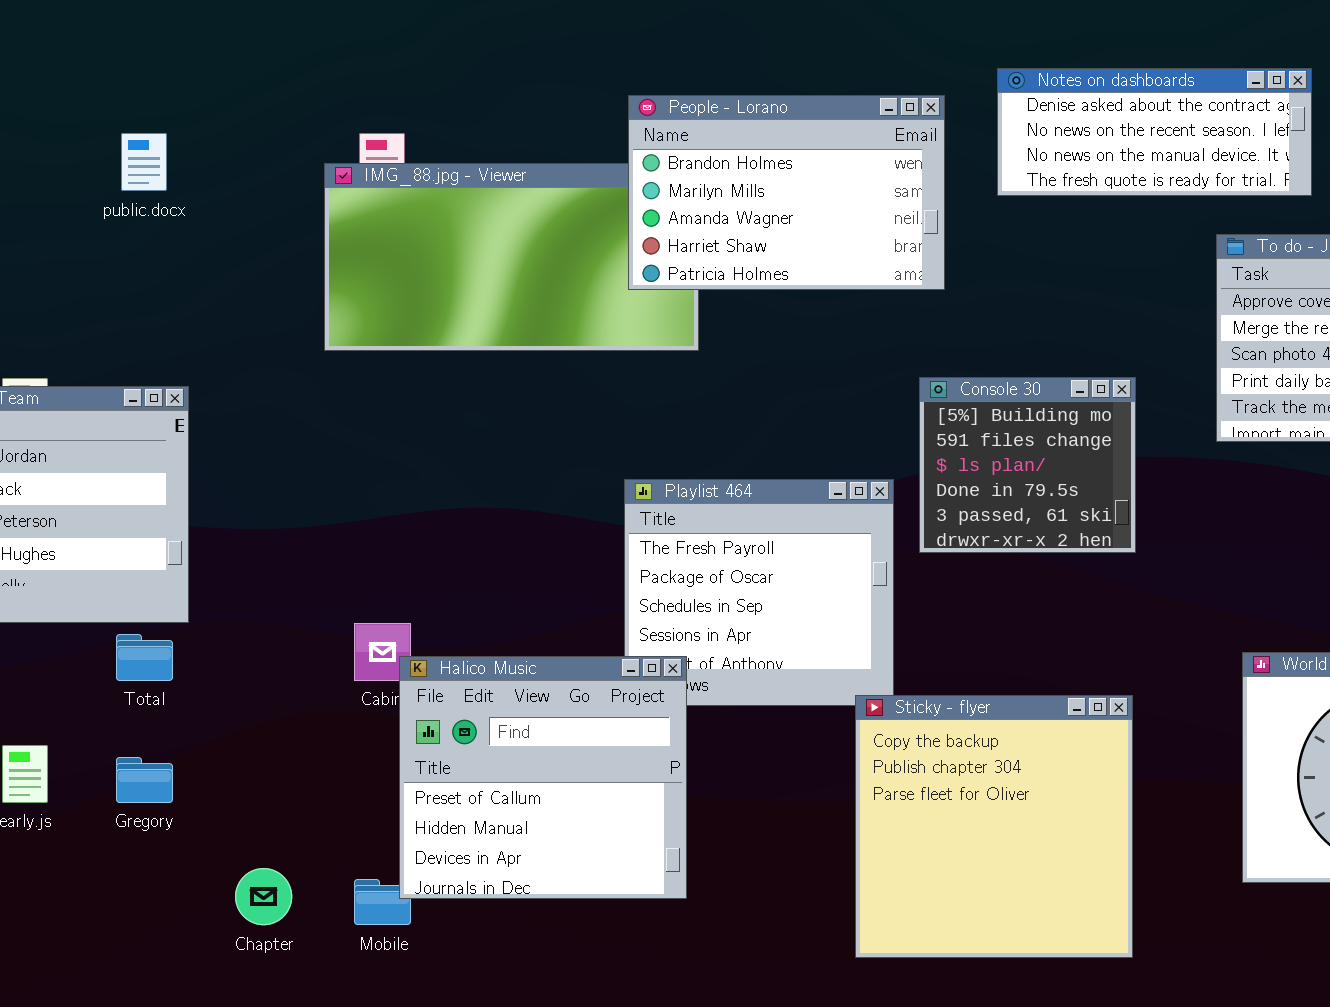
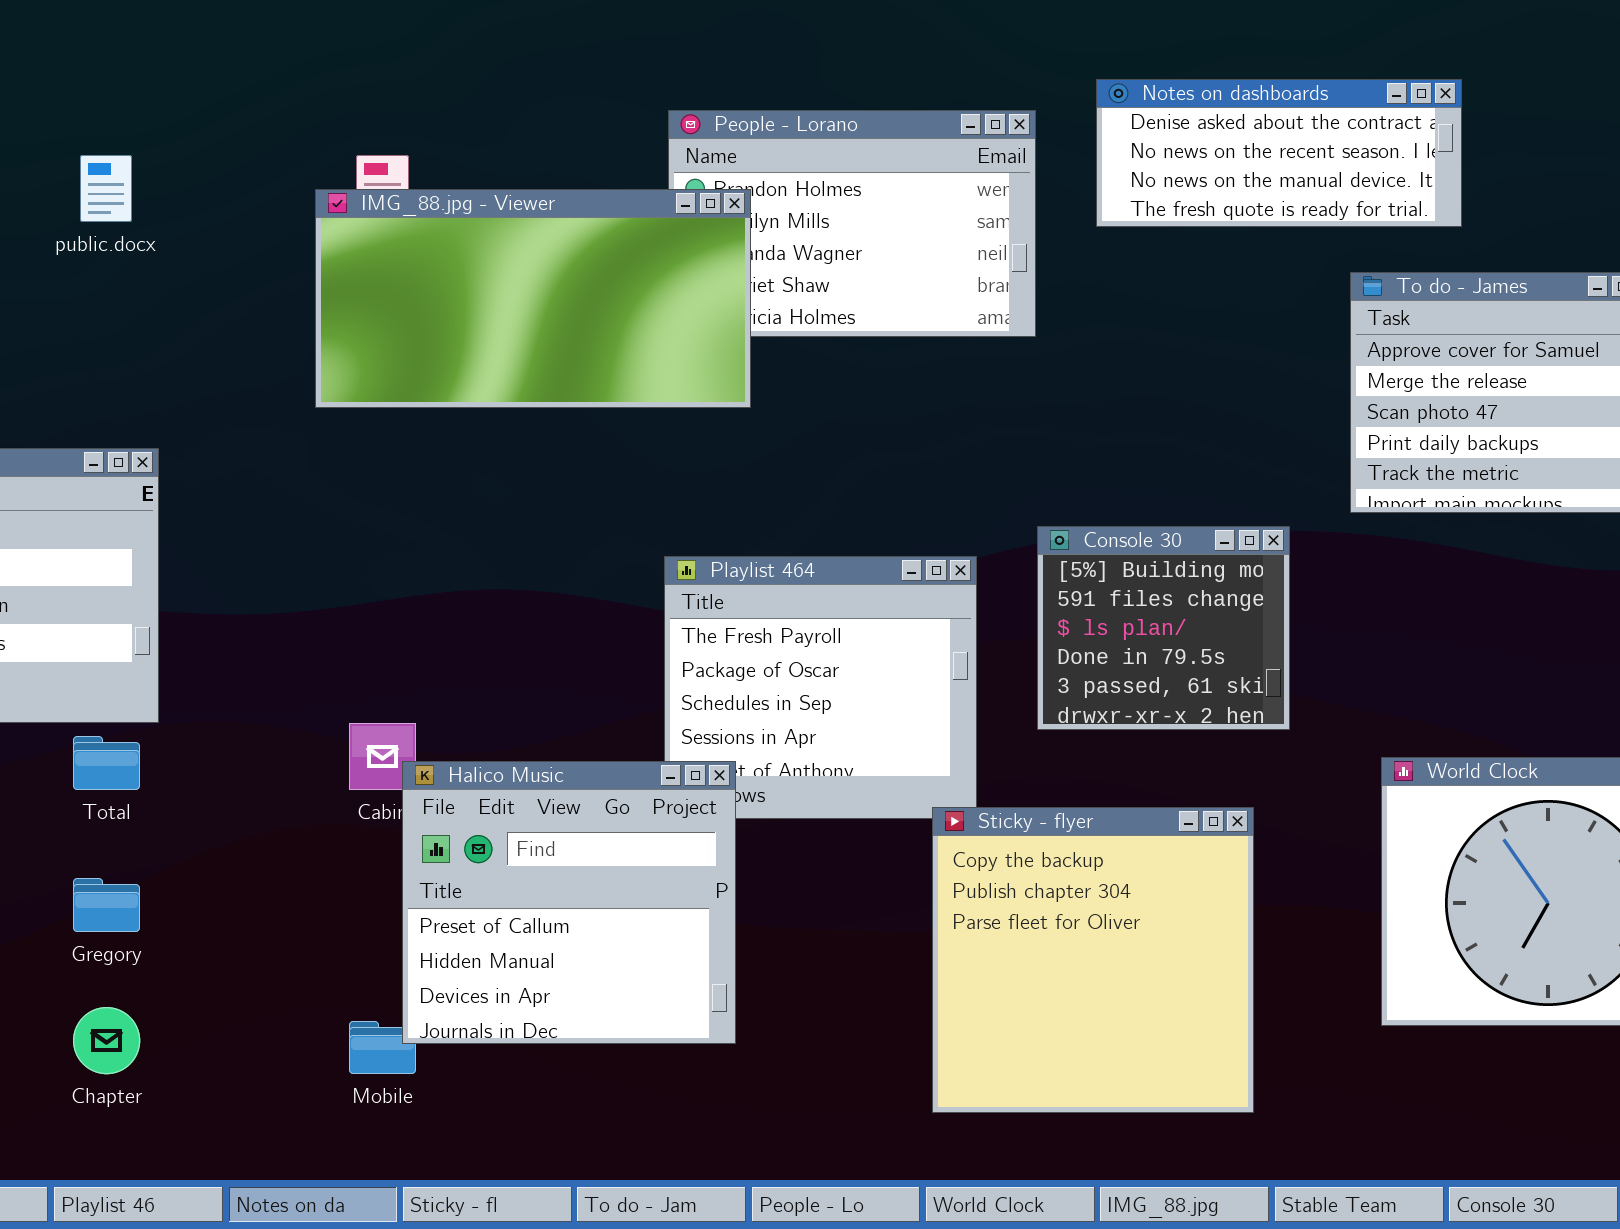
IMG_88.jpg - Viewer: [324,163,699,351] -> [315,189,751,408], raised
Console 30: [919,377,1136,553] -> [1037,526,1290,730], moved
Chapter: [235,868,292,925] -> [73,1007,140,1074], moved

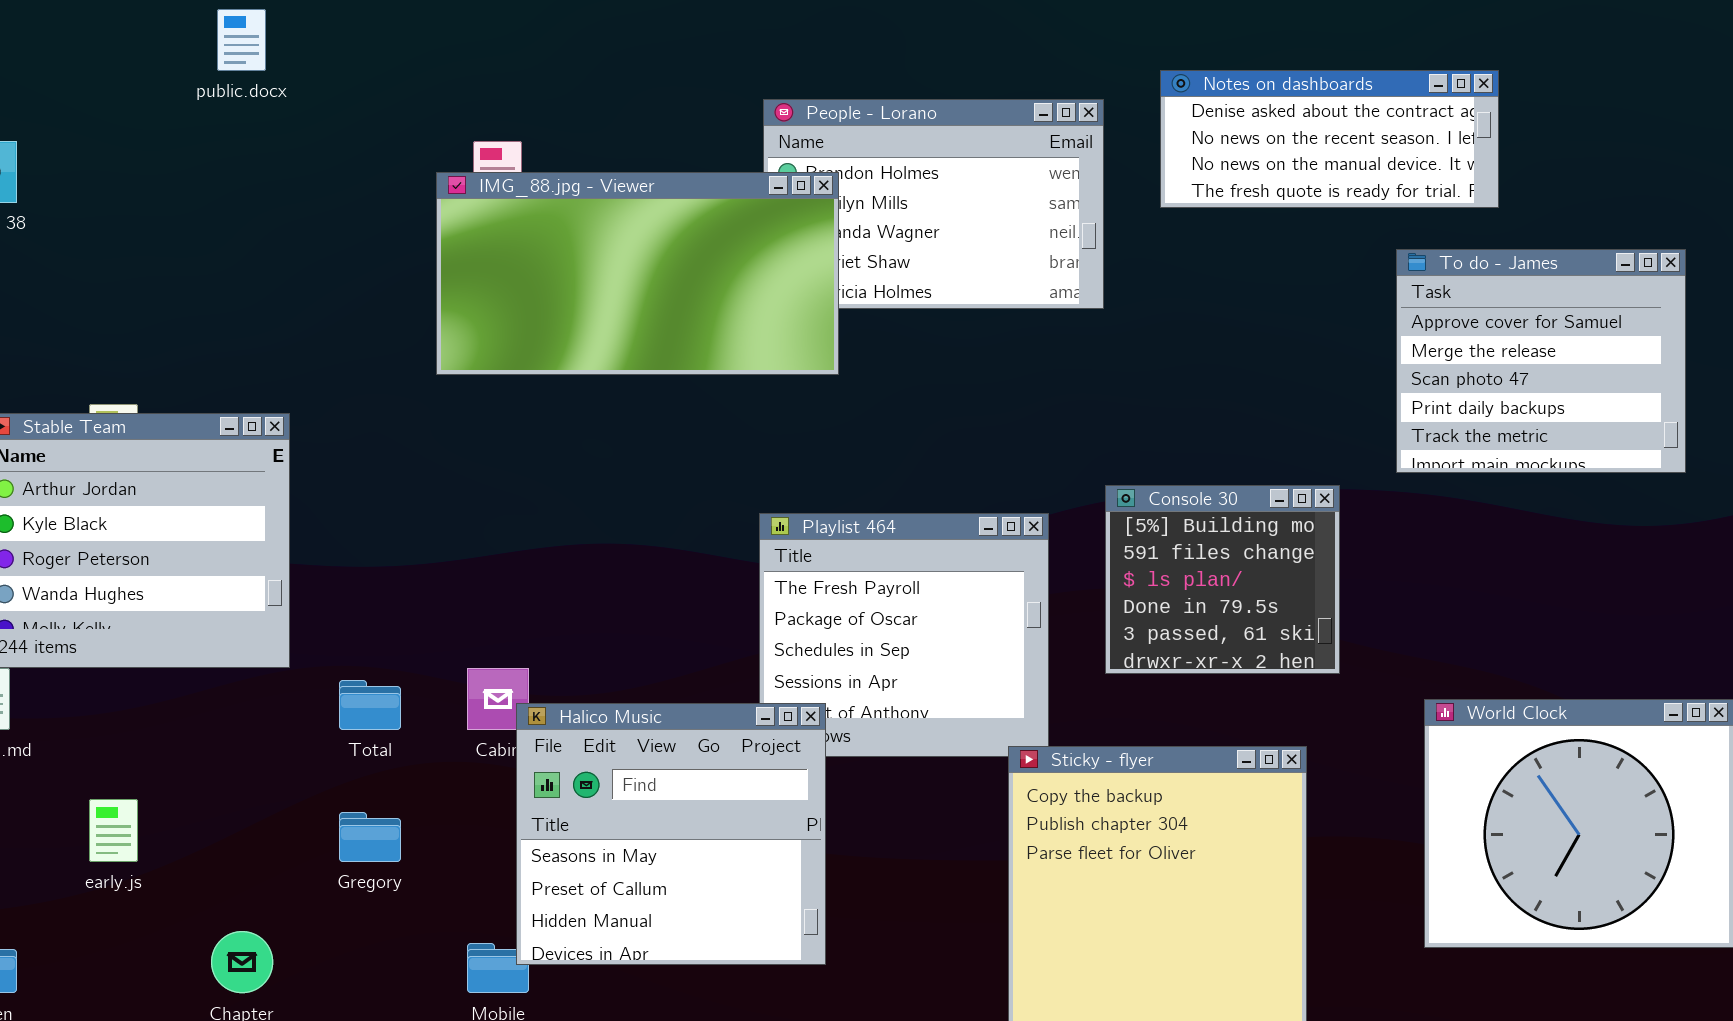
public.docx: [80,155,132,222] -> [217,9,266,71], moved
Total: [73,736,140,790] -> [339,680,401,730], moved
Halico Music: [402,761,736,1044] -> [516,703,826,965], scrolled up 1 row
Gregory: [73,878,140,932] -> [339,812,401,862], moved

